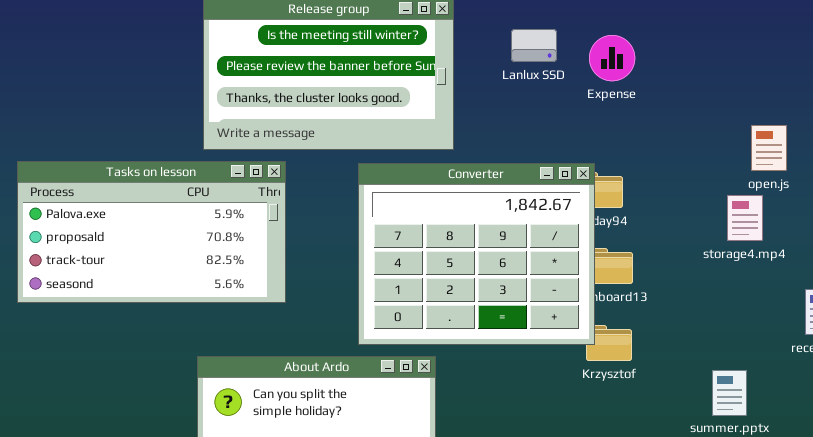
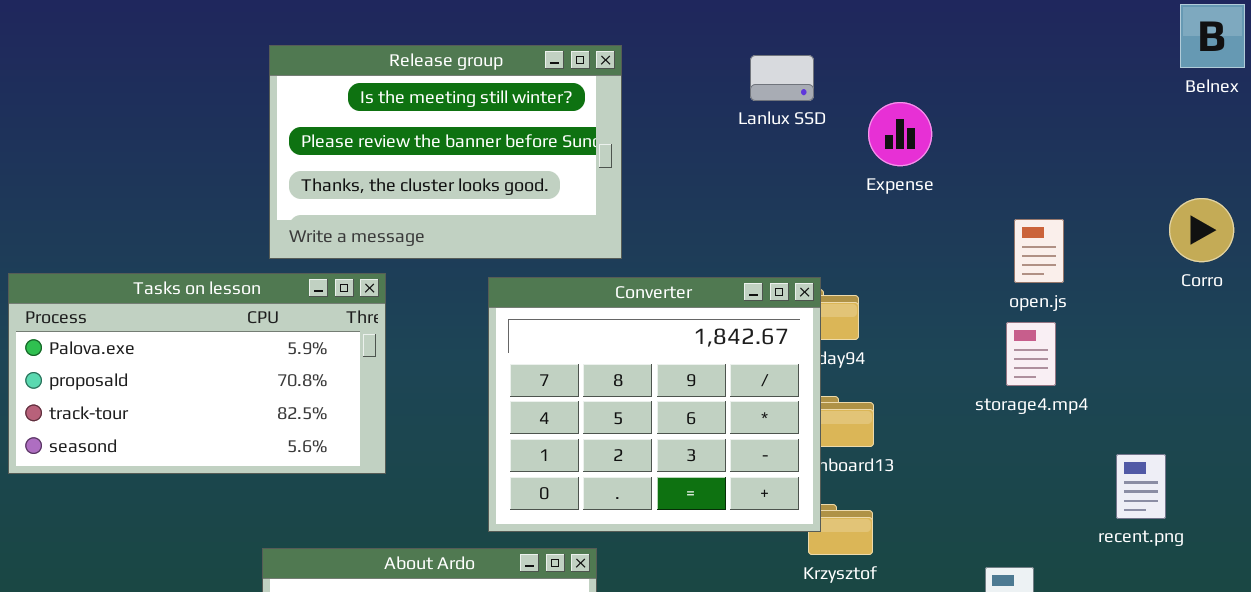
Lanlux SSD: [511,29,557,62] -> [750,55,814,101], moved
Expense: [589,35,635,81] -> [868,102,932,166], moved
open.js: [751,125,787,171] -> [1014,219,1064,283], moved

